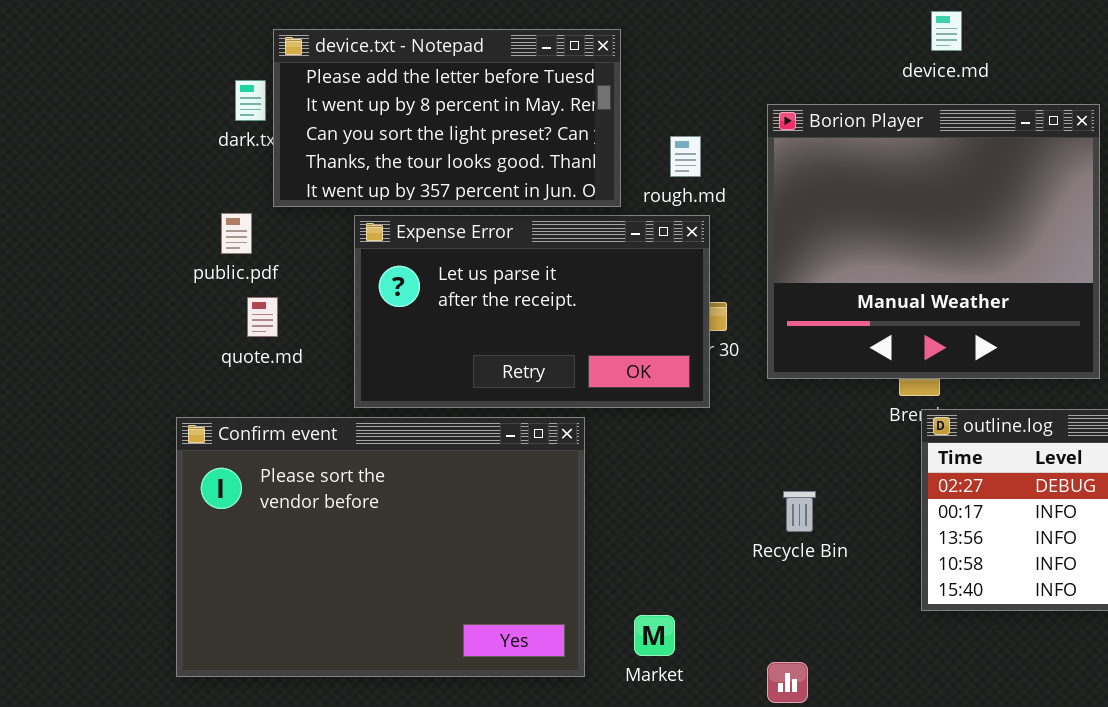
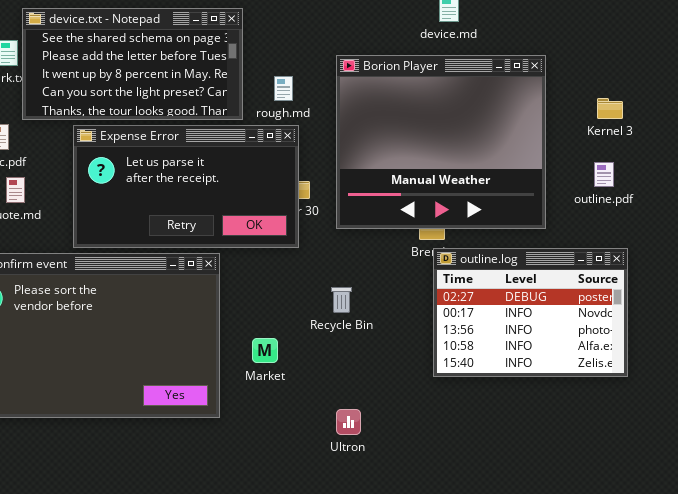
device.txt - Notepad: [273,29,621,207] -> [22,8,243,120], scrolled up 1 row
Recycle Bin: [783,491,816,532] -> [331,287,352,313], moved
Market: [634,615,675,656] -> [252,338,278,363], moved

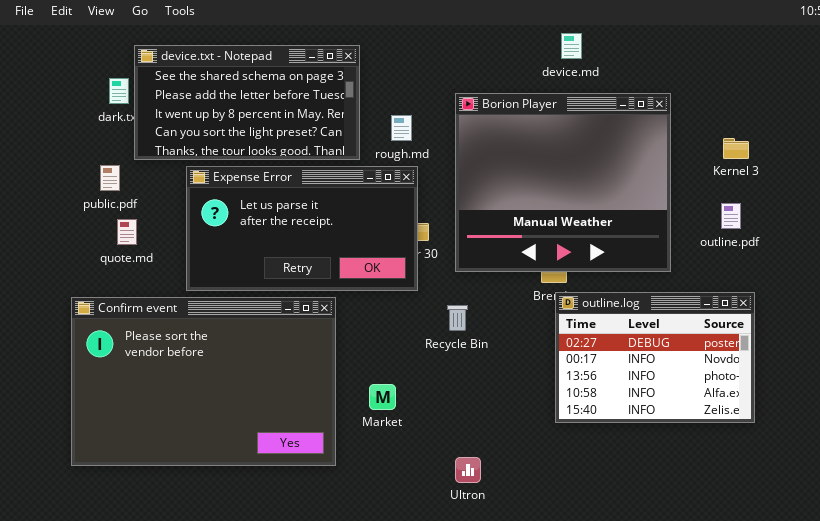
Recycle Bin: [331,287,352,313] -> [447,305,468,331], moved

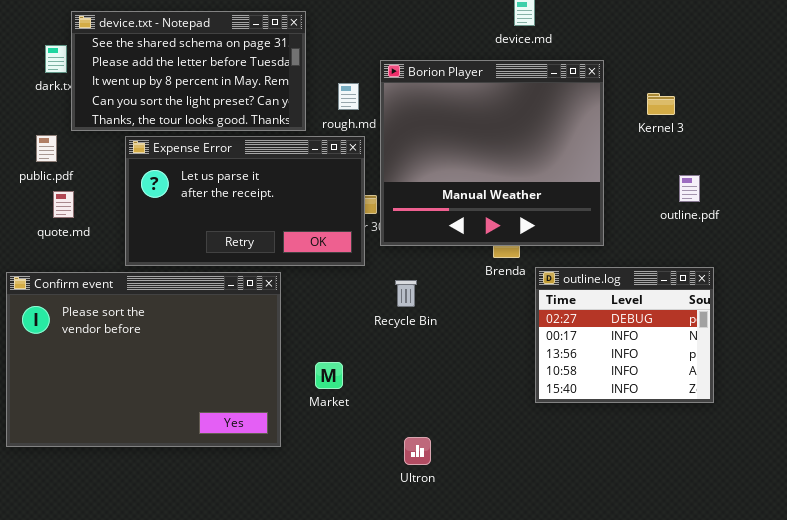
Borion Player: [455,93,671,272] -> [380,60,604,246], moved
Kernel 3: [723,138,749,159] -> [647,93,675,115], moved
outline.log: [555,292,755,423] -> [535,267,714,403], resized

